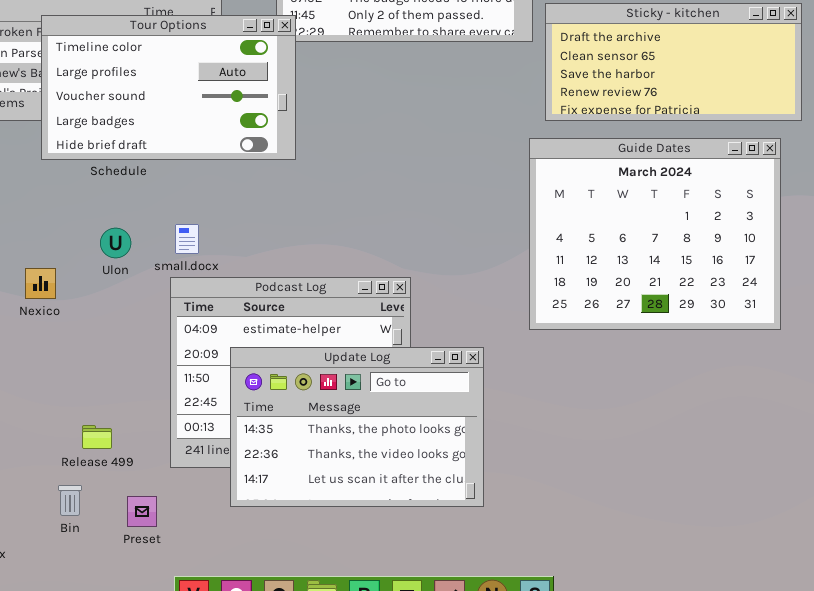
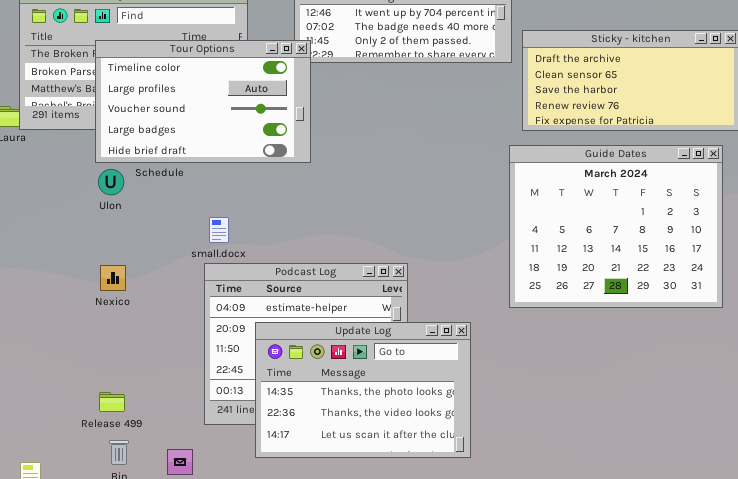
Ulon: [100,228,131,258] -> [98,169,124,195], moved
Nexico: [25,268,56,299] -> [100,265,126,291], moved
Release 499: [82,425,112,449] -> [99,392,125,412], moved

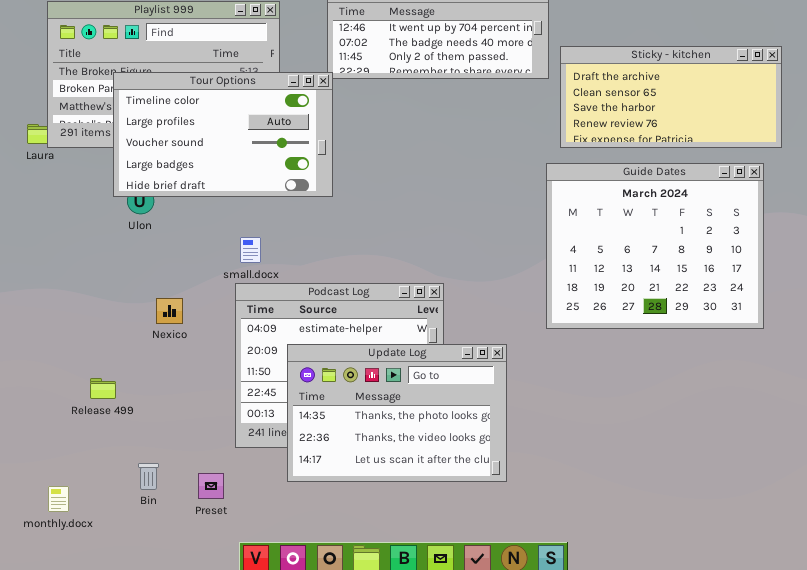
Tour Options: [95,40,311,163] -> [113,72,333,197], moved
Nexico: [100,265,126,291] -> [156,298,183,324], moved
Release 499: [99,392,125,412] -> [90,378,116,399], moved

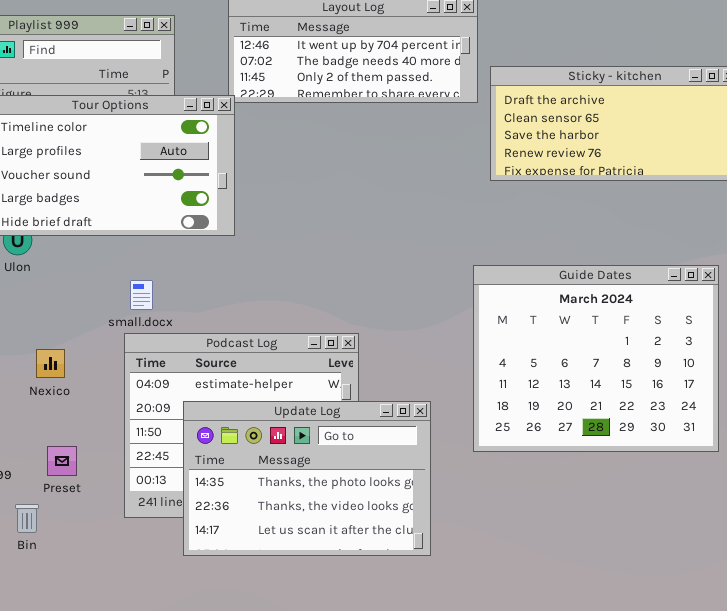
Guide Dates: [546,163,764,329] -> [473,265,719,452], moved
Bin: [138,463,159,490] -> [15,504,39,533], moved
Preset: [198,473,224,499] -> [47,446,77,476], moved

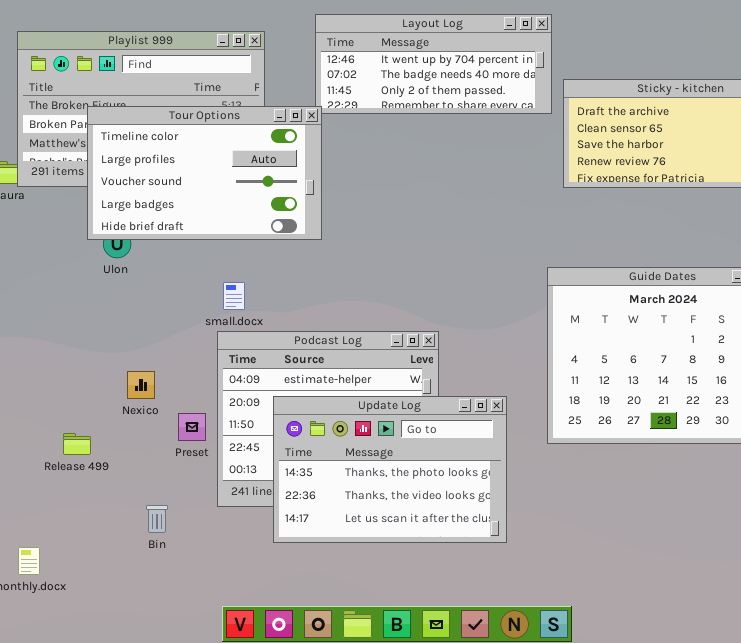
Nexico: [36,349,65,378] -> [127,371,155,399], moved
Preset: [47,446,77,476] -> [178,413,206,441], moved
Bin: [15,504,39,533] -> [146,505,168,533], moved

